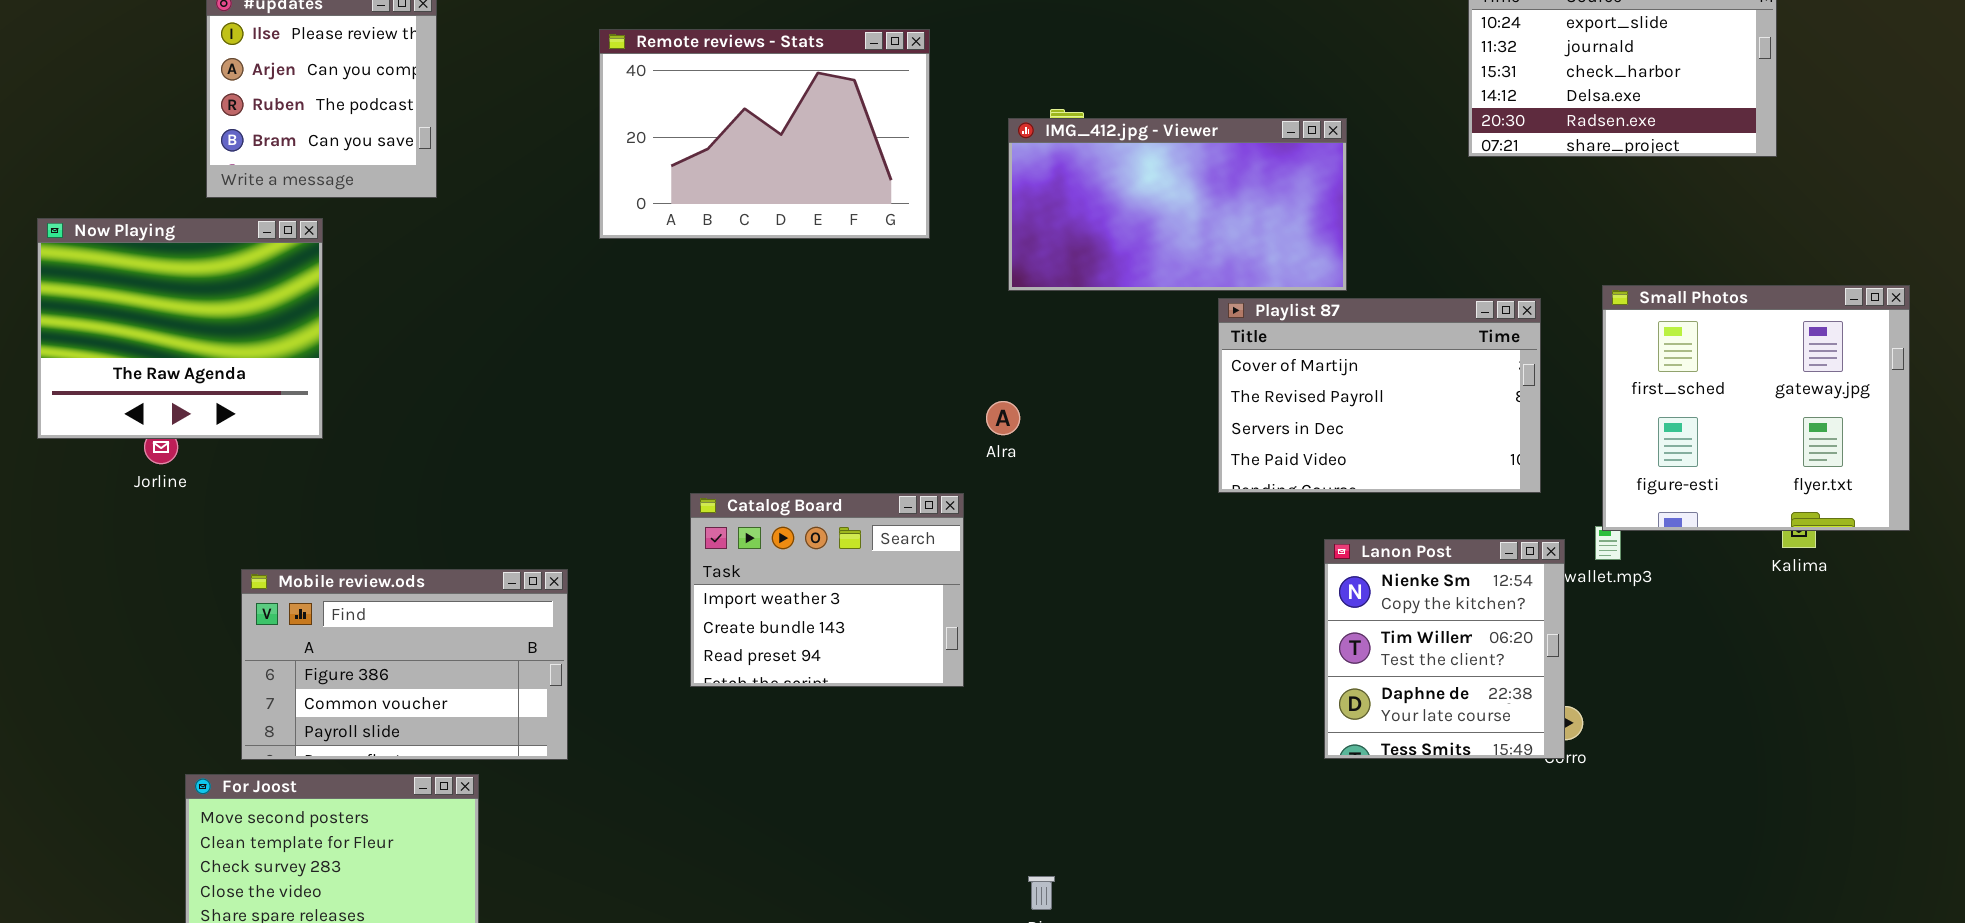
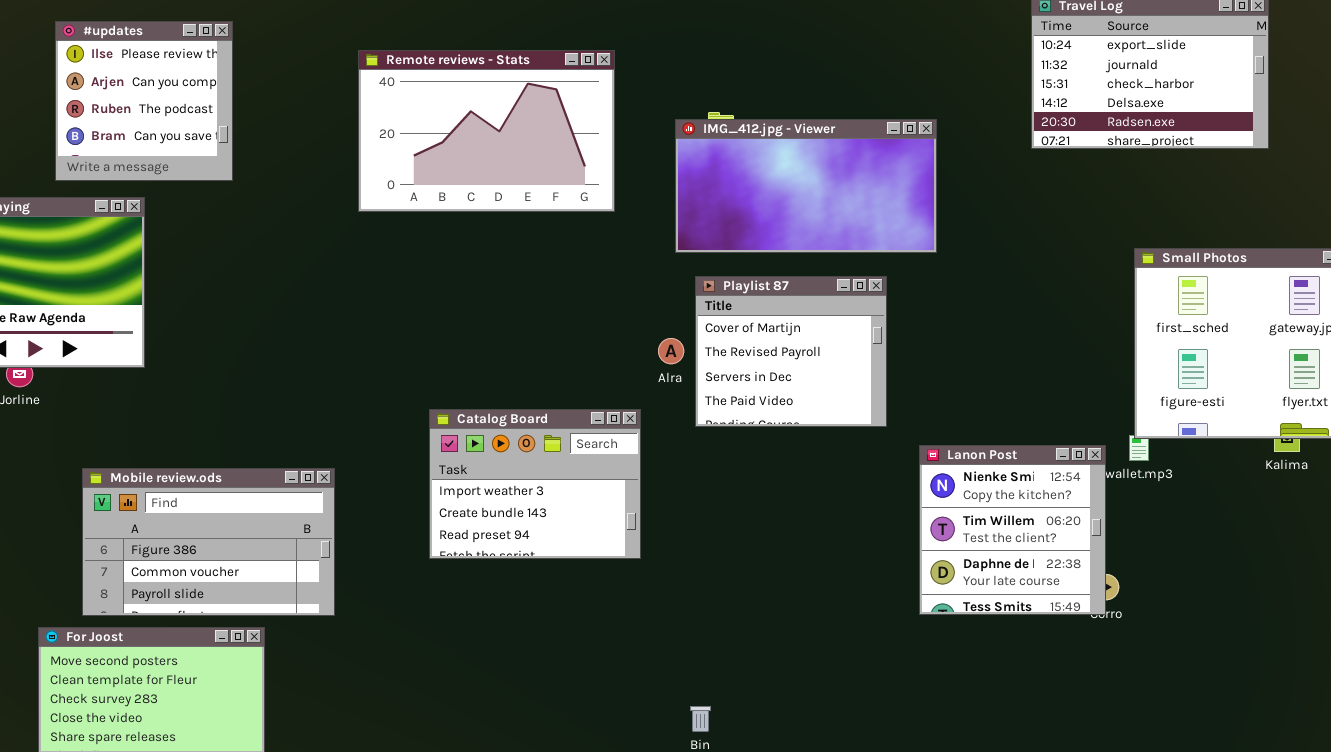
Playlist 87: [1218,298,1541,493] -> [695,276,887,427], moved, resized

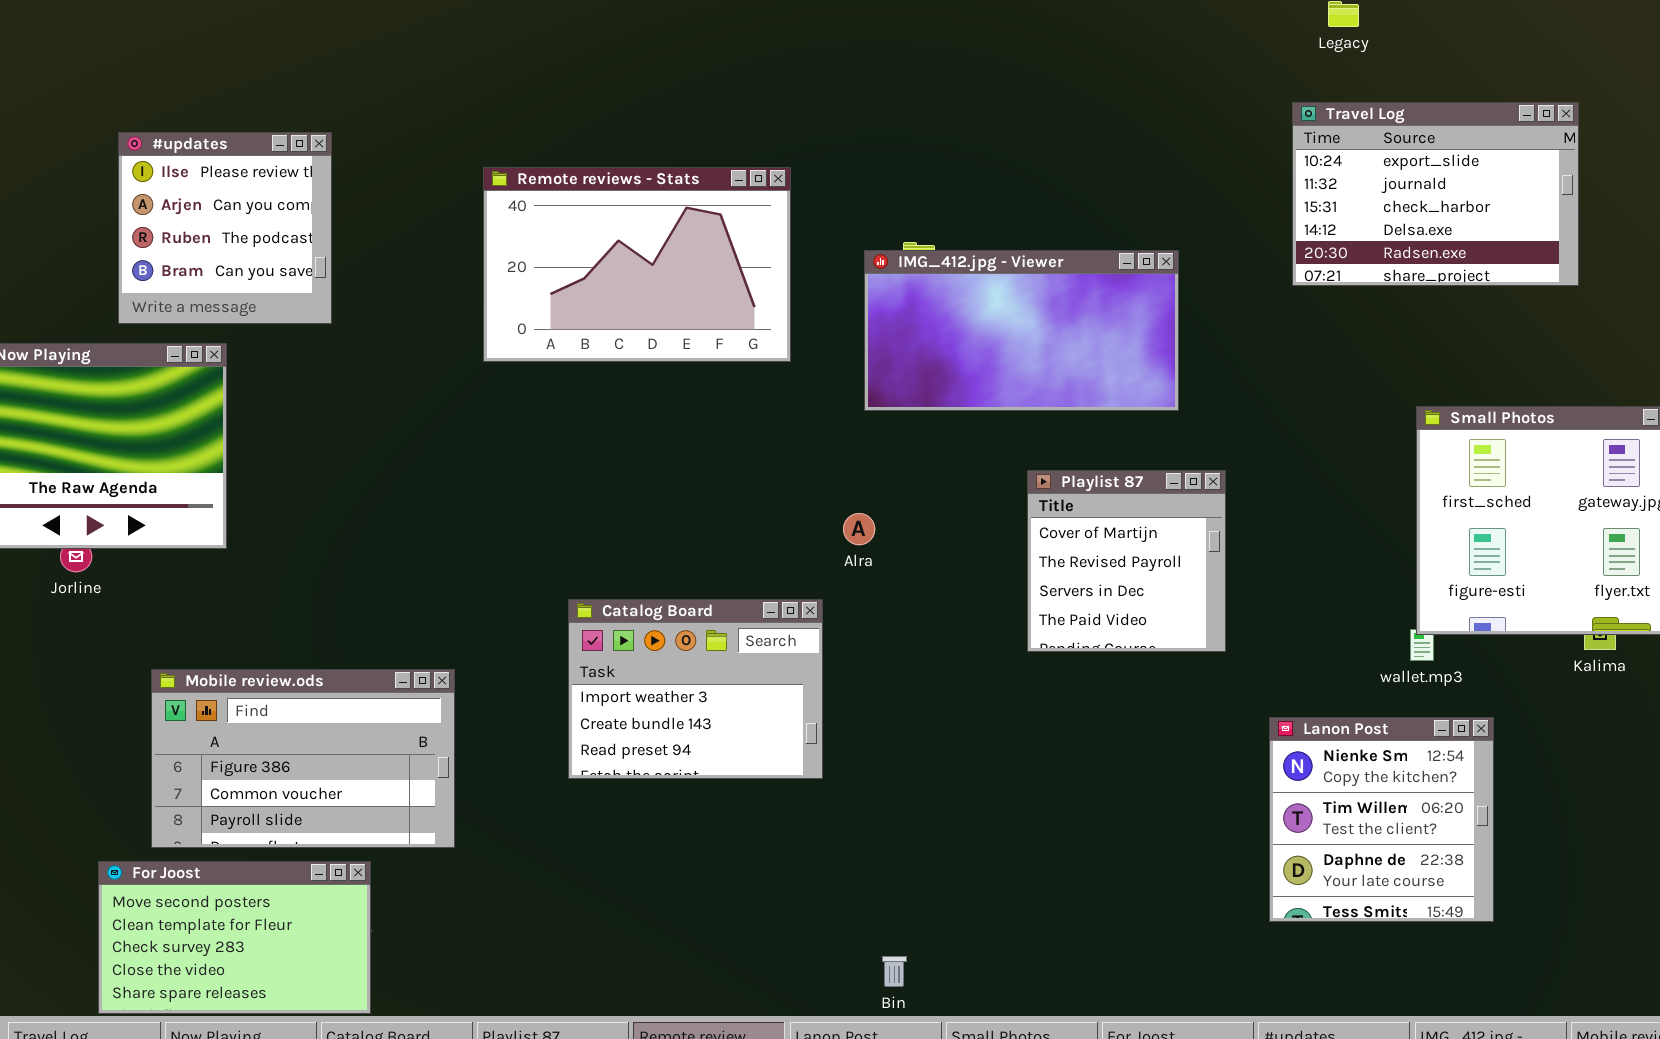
Playlist 87: [695,276,887,427] -> [1027,470,1226,652], moved, resized
Lanon Post: [919,445,1106,615] -> [1269,717,1494,922], moved

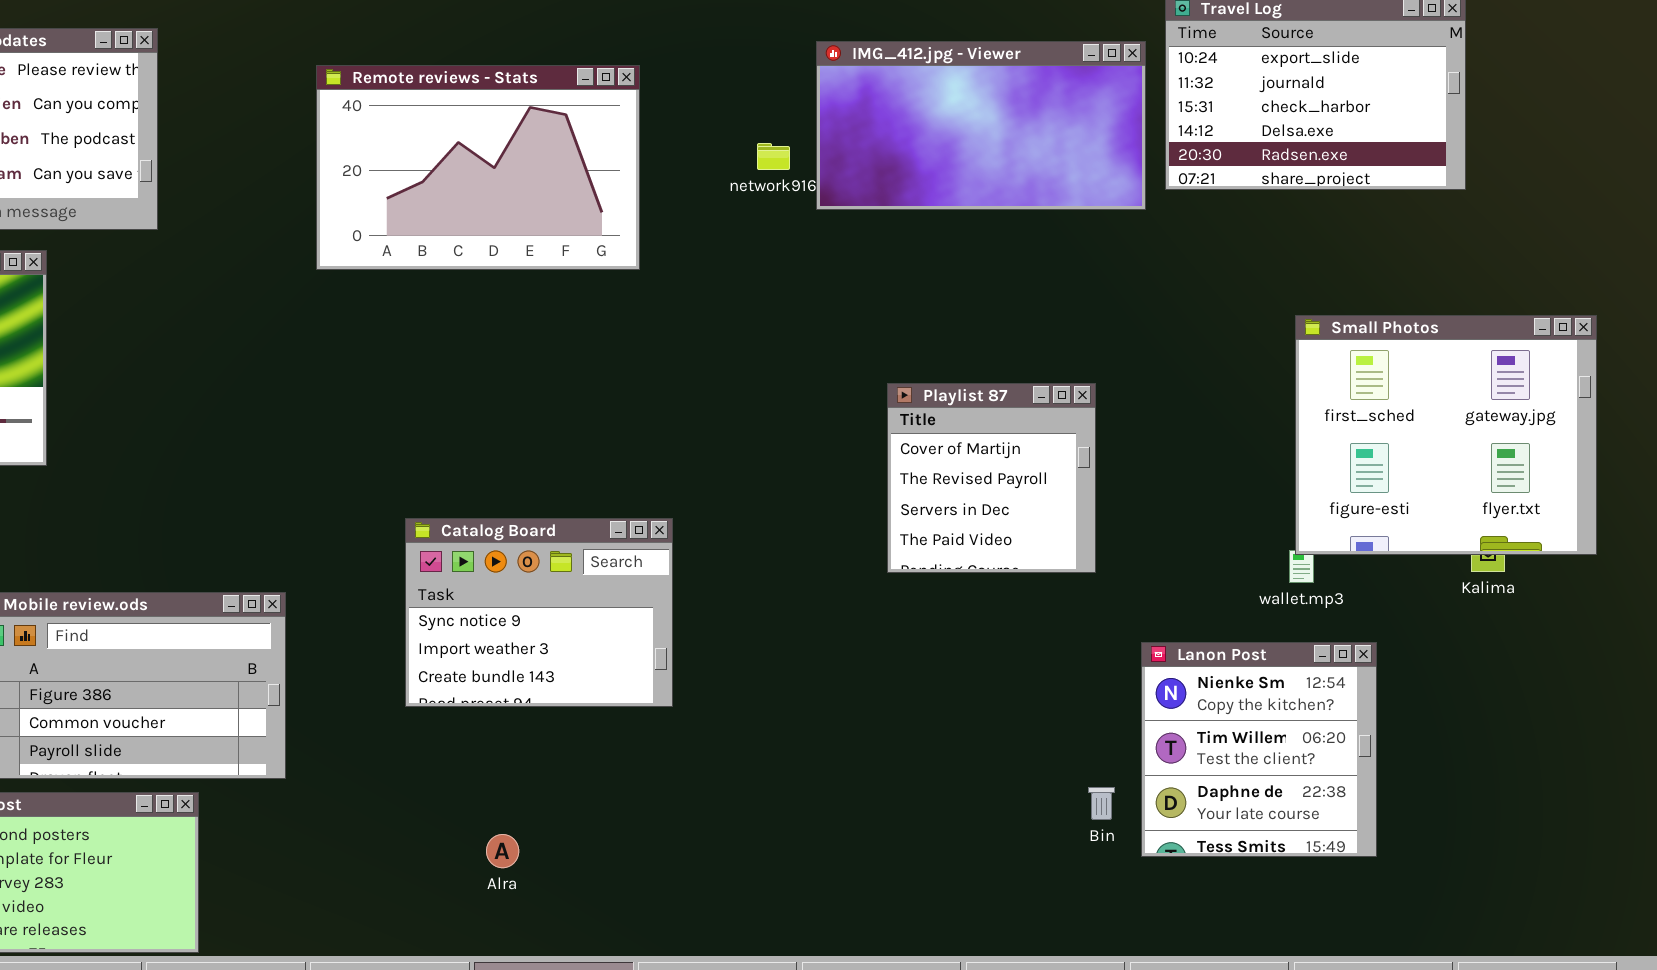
IMG_412.jpg - Viewer: [864,250,1179,411] -> [816,41,1146,210], moved
Alra: [843,513,875,545] -> [486,834,519,868], moved
Catalog Board: [568,599,823,779] -> [405,518,673,707], scrolled up 1 row
Bin: [882,956,907,987] -> [1088,787,1115,820], moved

